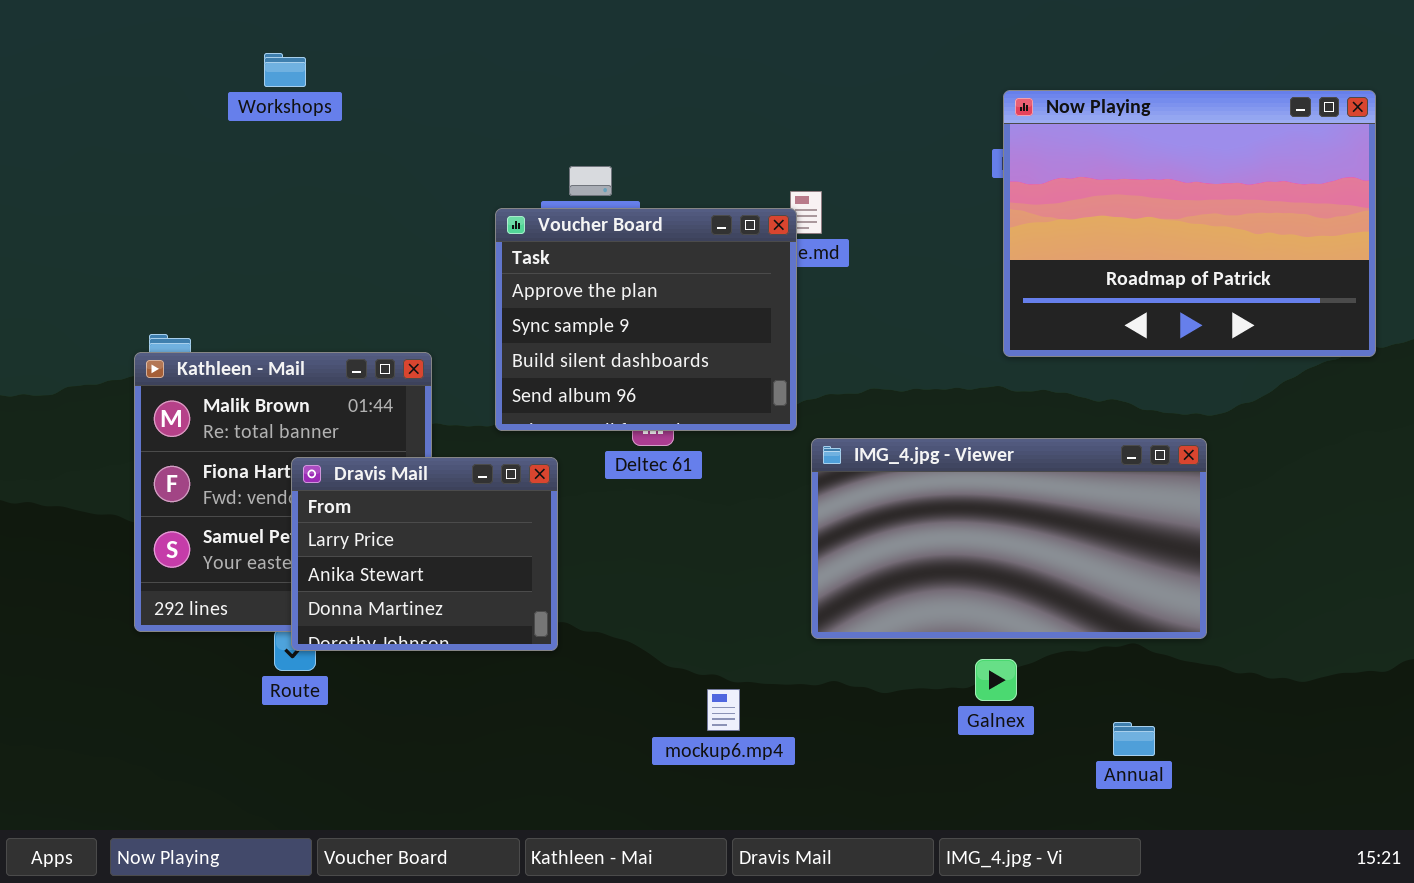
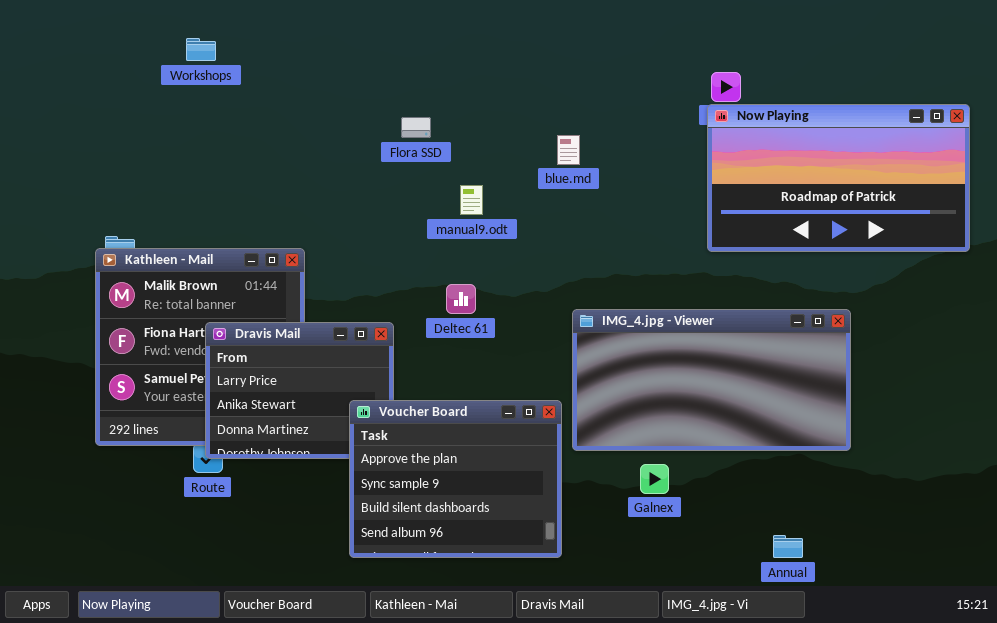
Now Playing: [1003,90,1376,357] -> [707,104,970,252], resized
Voucher Board: [495,208,797,431] -> [349,400,562,558], moved
Galnex: [975,659,1017,701] -> [640,464,669,494], moved
Annual: [1113,722,1155,756] -> [773,535,803,558], moved

